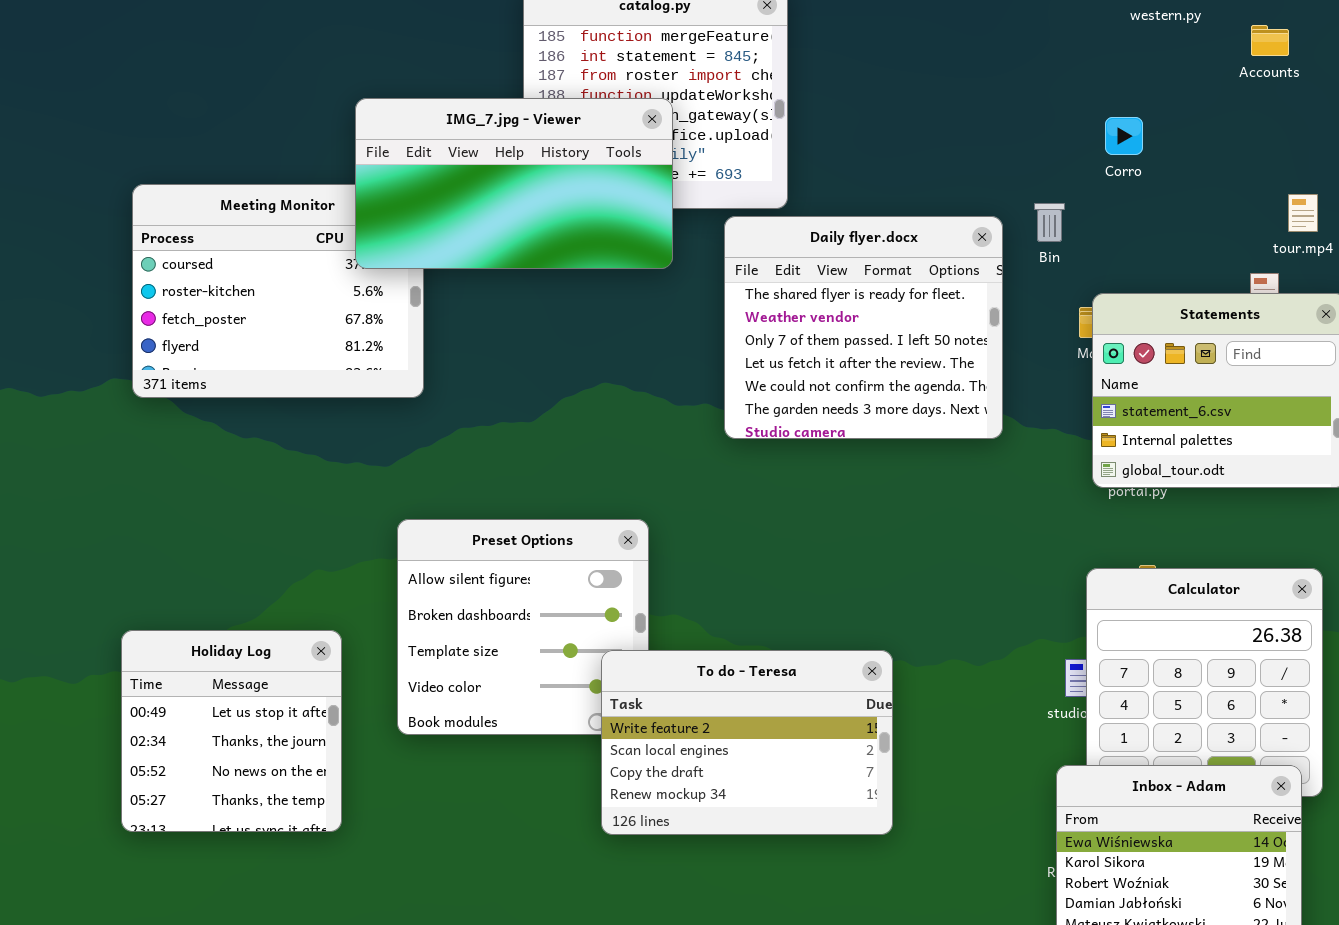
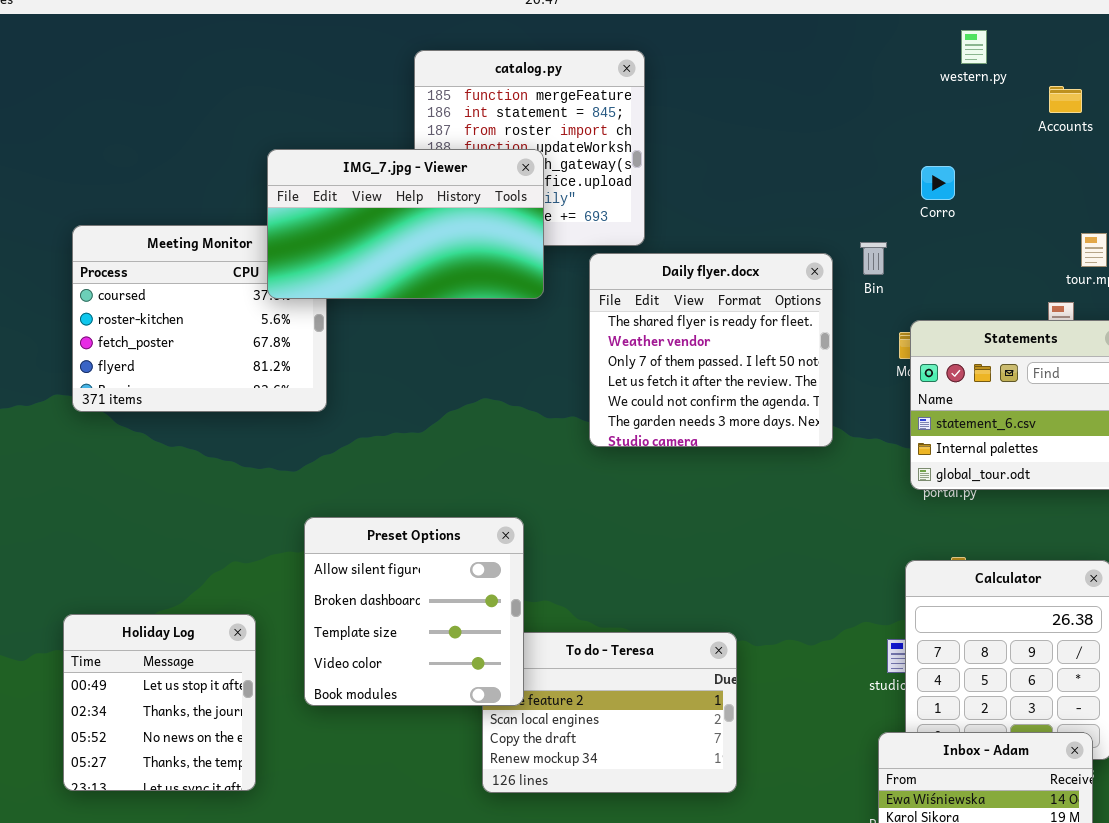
Preset Options: [397,519,649,735] -> [304,517,524,706], raised

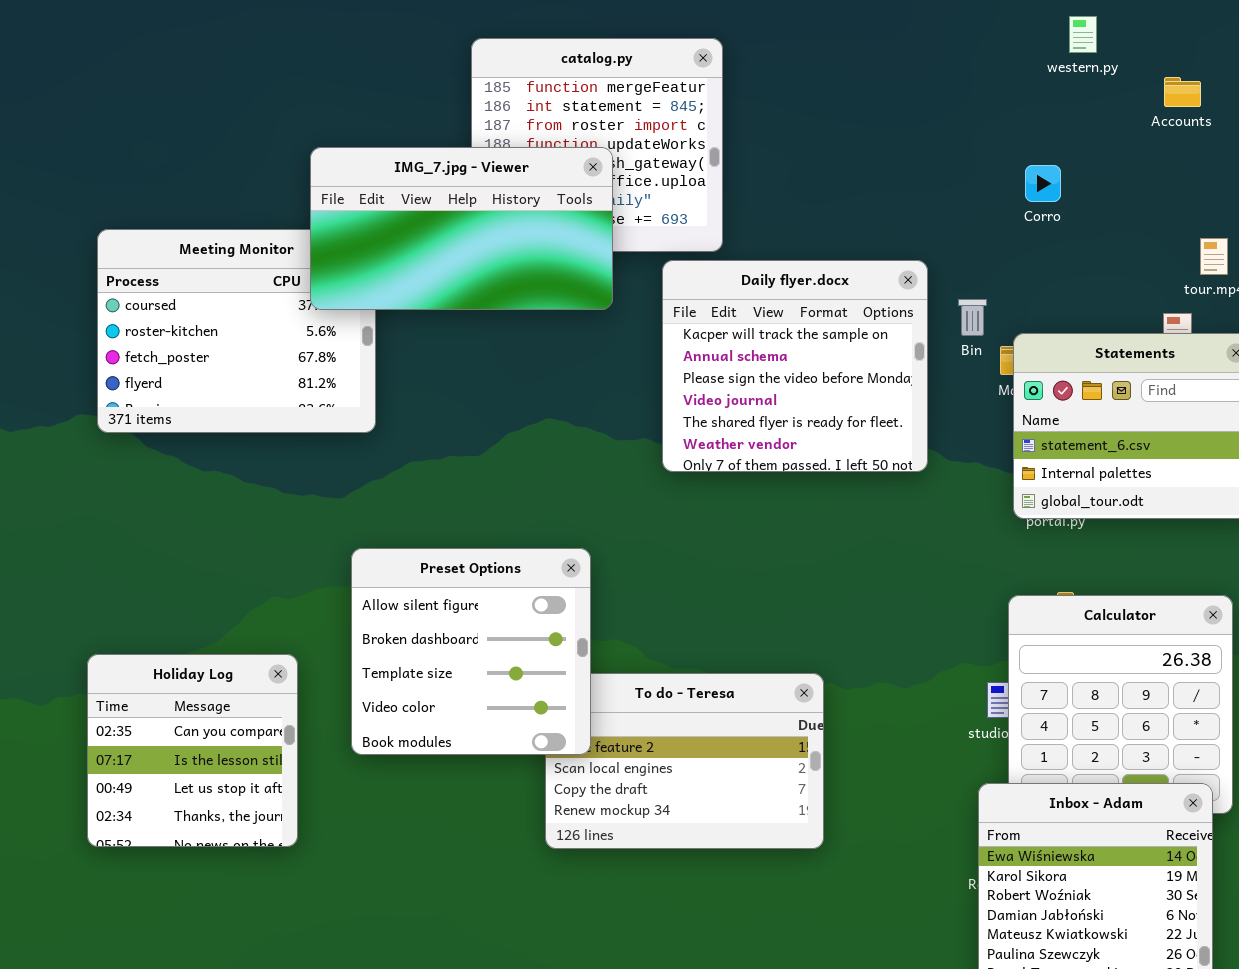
Bin: [860,242,887,275] -> [958,299,987,336], moved
Daily flyer.docx: [589,253,833,447] -> [662,260,928,472], scrolled up 4 rows
Holiday Log: [63,614,256,791] -> [87,654,298,847], scrolled up 2 rows

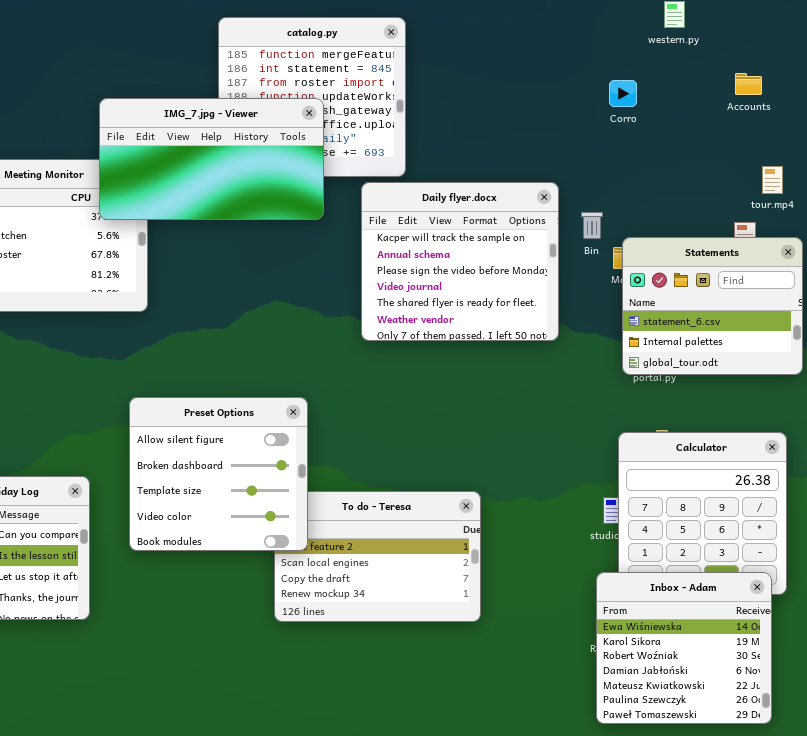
Accounts: [1164,77,1201,107] -> [735,73,762,95], moved
Corro: [1025,165,1061,202] -> [609,80,637,107], moved

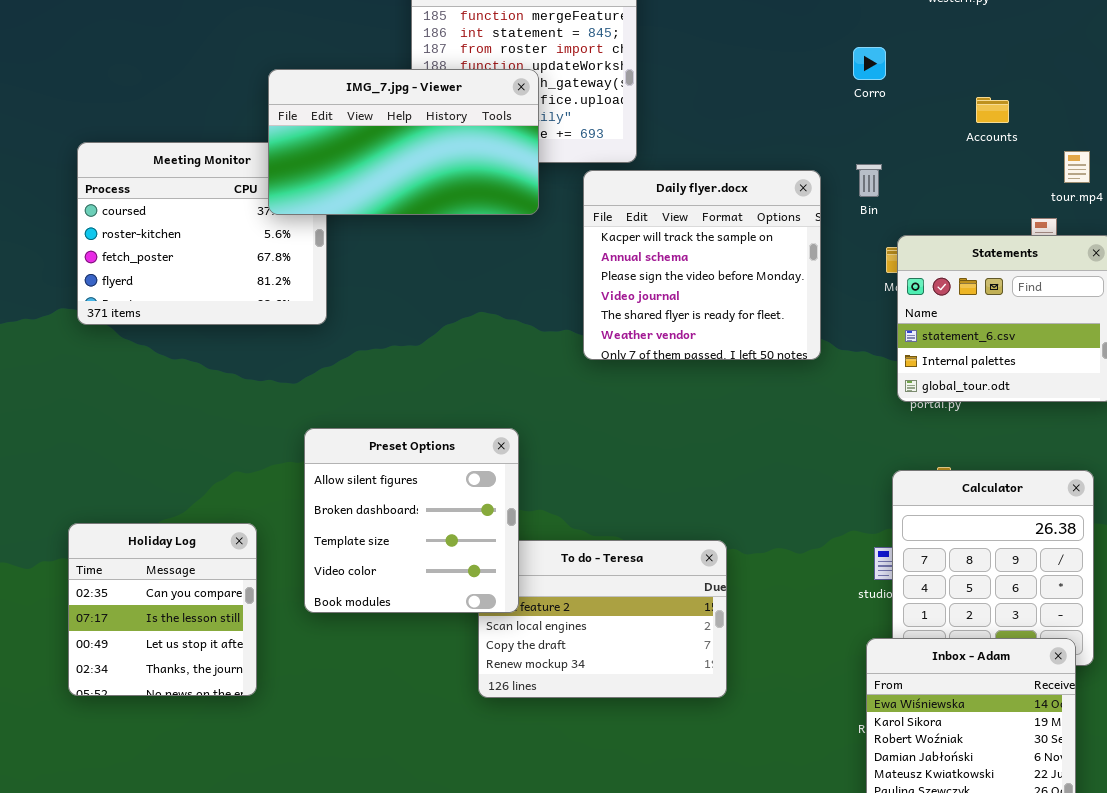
Accounts: [735,73,762,95] -> [976,97,1009,123], moved
Corro: [609,80,637,107] -> [853,47,886,80], moved
Bin: [581,212,603,239] -> [856,164,882,197], moved

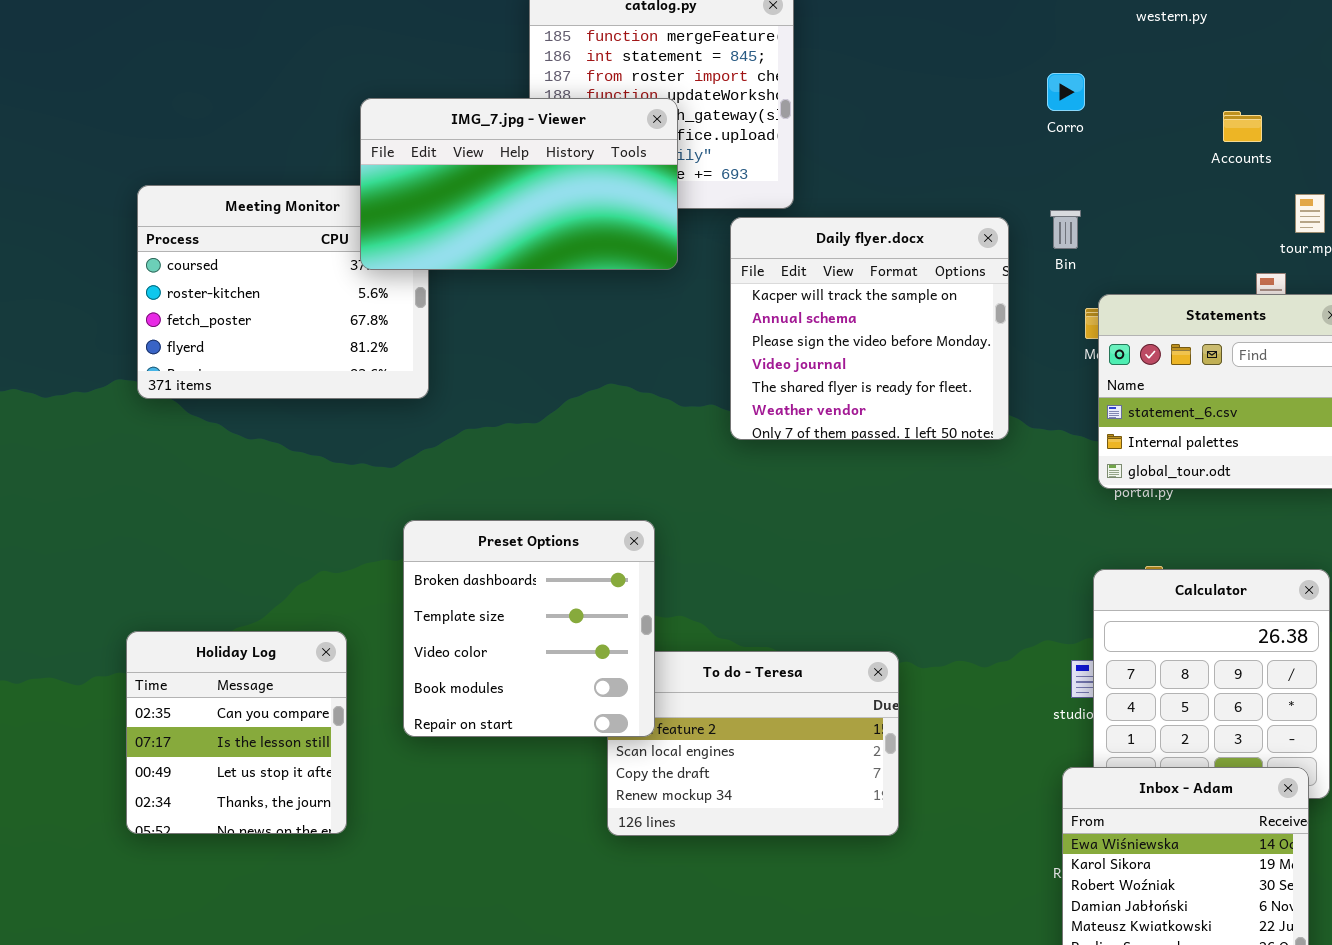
Accounts: [976,97,1009,123] -> [1223,111,1262,142], moved
Preset Options: [304,428,519,613] -> [403,520,655,737], scrolled down 1 row

